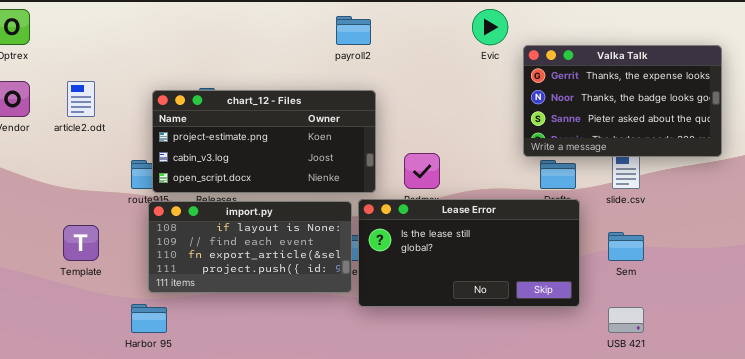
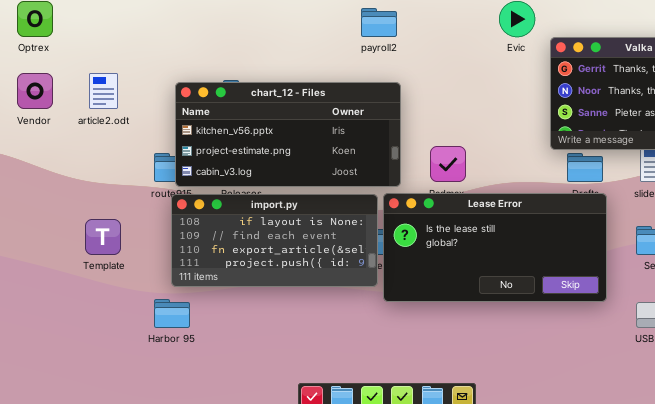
chart_12 - Files: [152,90,376,193] -> [175,82,401,187], scrolled up 1 row

